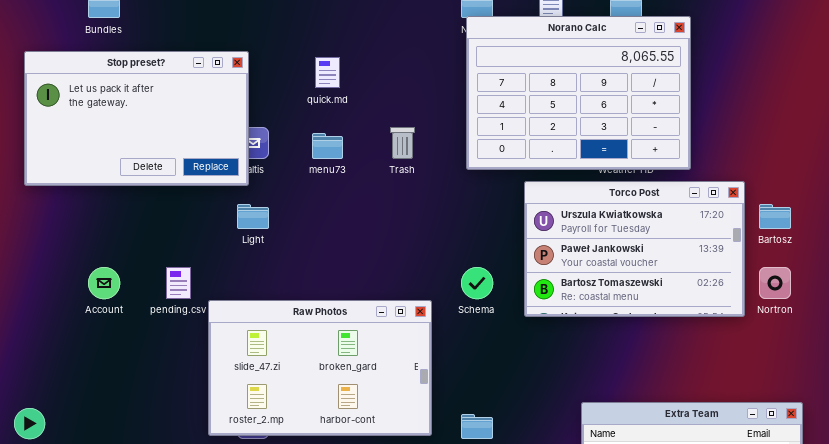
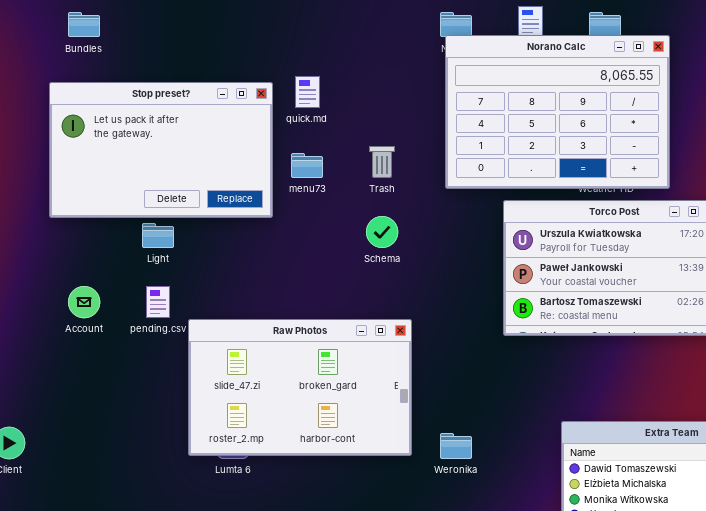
Stop preset?: [24,51,249,186] -> [49,82,273,218], moved
Light: [237,204,269,229] -> [142,223,174,248], moved
Schema: [461,267,493,299] -> [366,216,398,248], moved

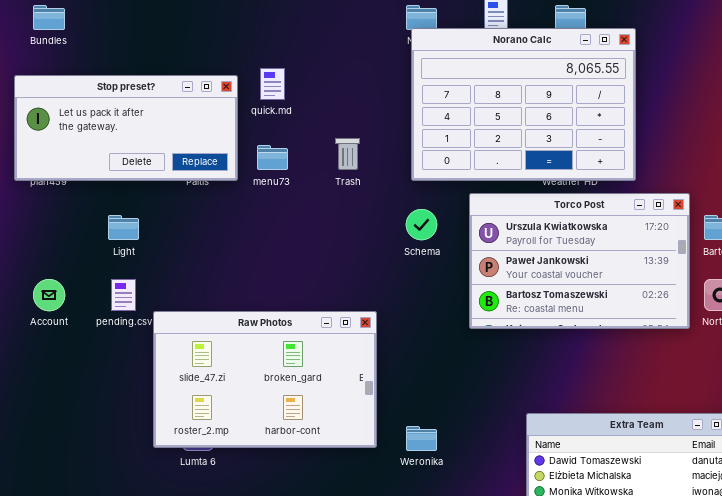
Stop preset?: [49,82,273,218] -> [14,75,238,181], resized
Schema: [366,216,398,248] -> [406,209,437,240], moved

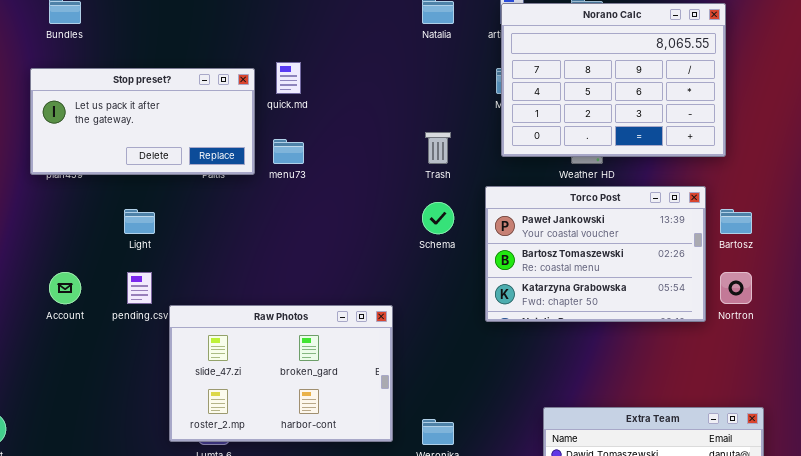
Norano Calc: [411,28,636,181] -> [501,3,726,157], moved
Trash: [335,138,360,170] -> [425,132,451,164], moved
Torco Post: [469,193,690,329] -> [485,186,706,322], scrolled down 1 row

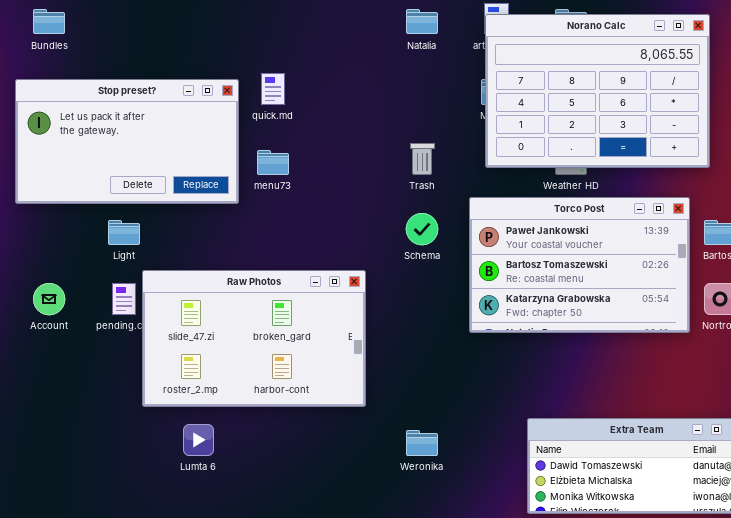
Stop preset?: [30,68,255,175] -> [15,79,239,204], resized
Raw Photos: [169,305,393,442] -> [142,270,366,407], moved

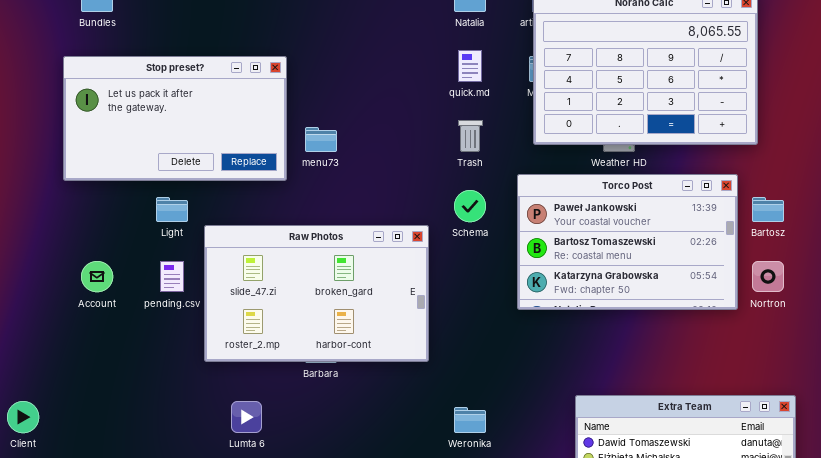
quick.md: [261,73,285,105] -> [458,50,482,82], moved
Raw Photos: [142,270,366,407] -> [204,225,429,362], moved

